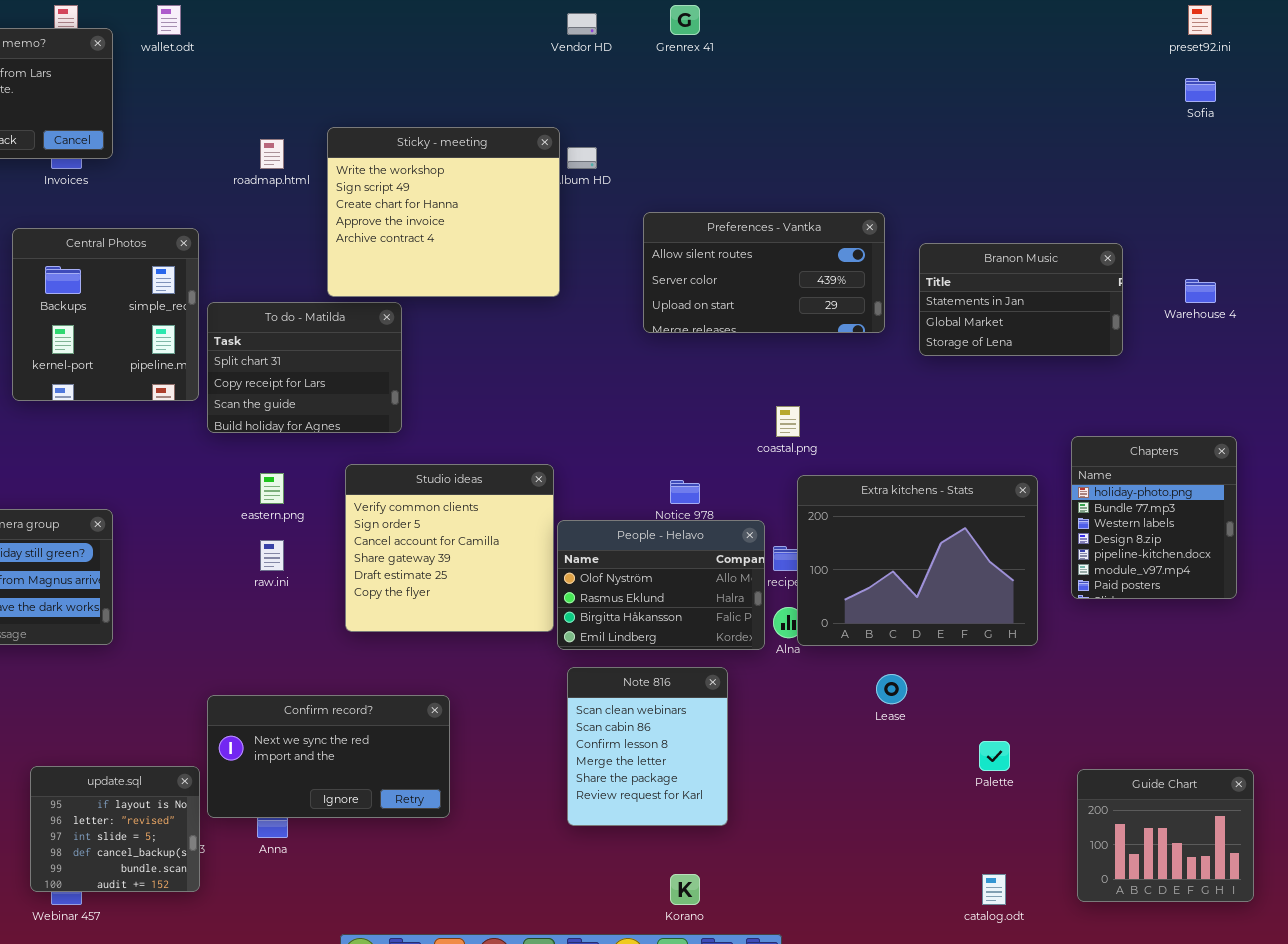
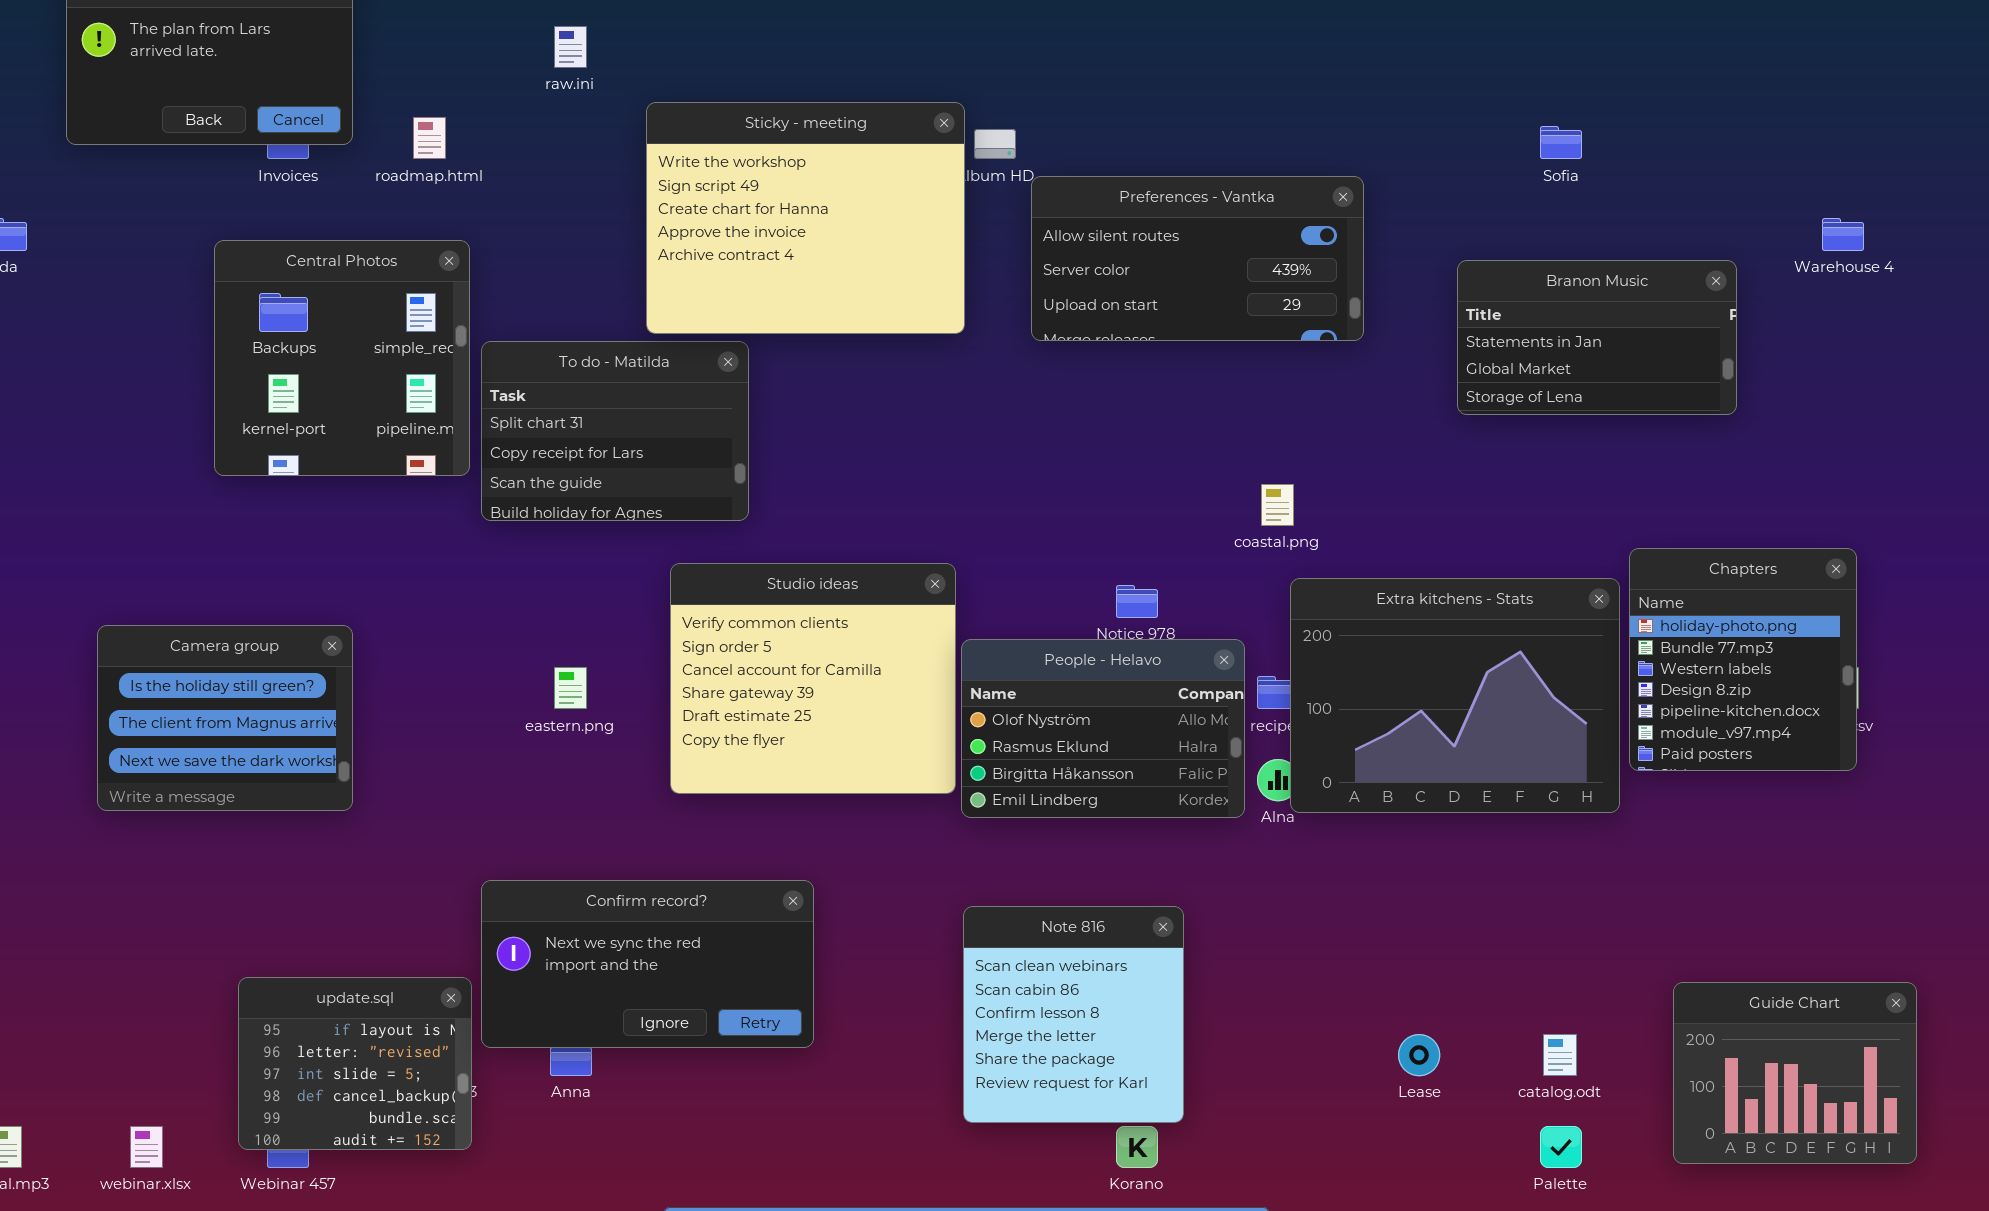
Sofia: [1185,78,1216,102] -> [1540,126,1582,159], moved
roadmap.html: [260,139,284,169] -> [413,117,446,159], moved
Preferences - Vantka: [643,212,885,333] -> [1031,176,1364,341], moved
Warehouse 4: [1185,279,1216,303] -> [1822,218,1864,251], moved
Chapters: [1071,436,1237,599] -> [1629,548,1857,771], moved
eastern.png: [260,473,284,504] -> [554,667,587,709], moved
raw.ini: [260,540,284,571] -> [554,26,587,68], moved
Note 816: [567,667,728,826] -> [963,906,1184,1123], moved
Lease: [876,674,907,704] -> [1398,1034,1440,1076], moved
Palette: [979,741,1010,771] -> [1540,1126,1582,1168], moved
catalog.odt: [982,874,1006,905] -> [1543,1034,1577,1076], moved

